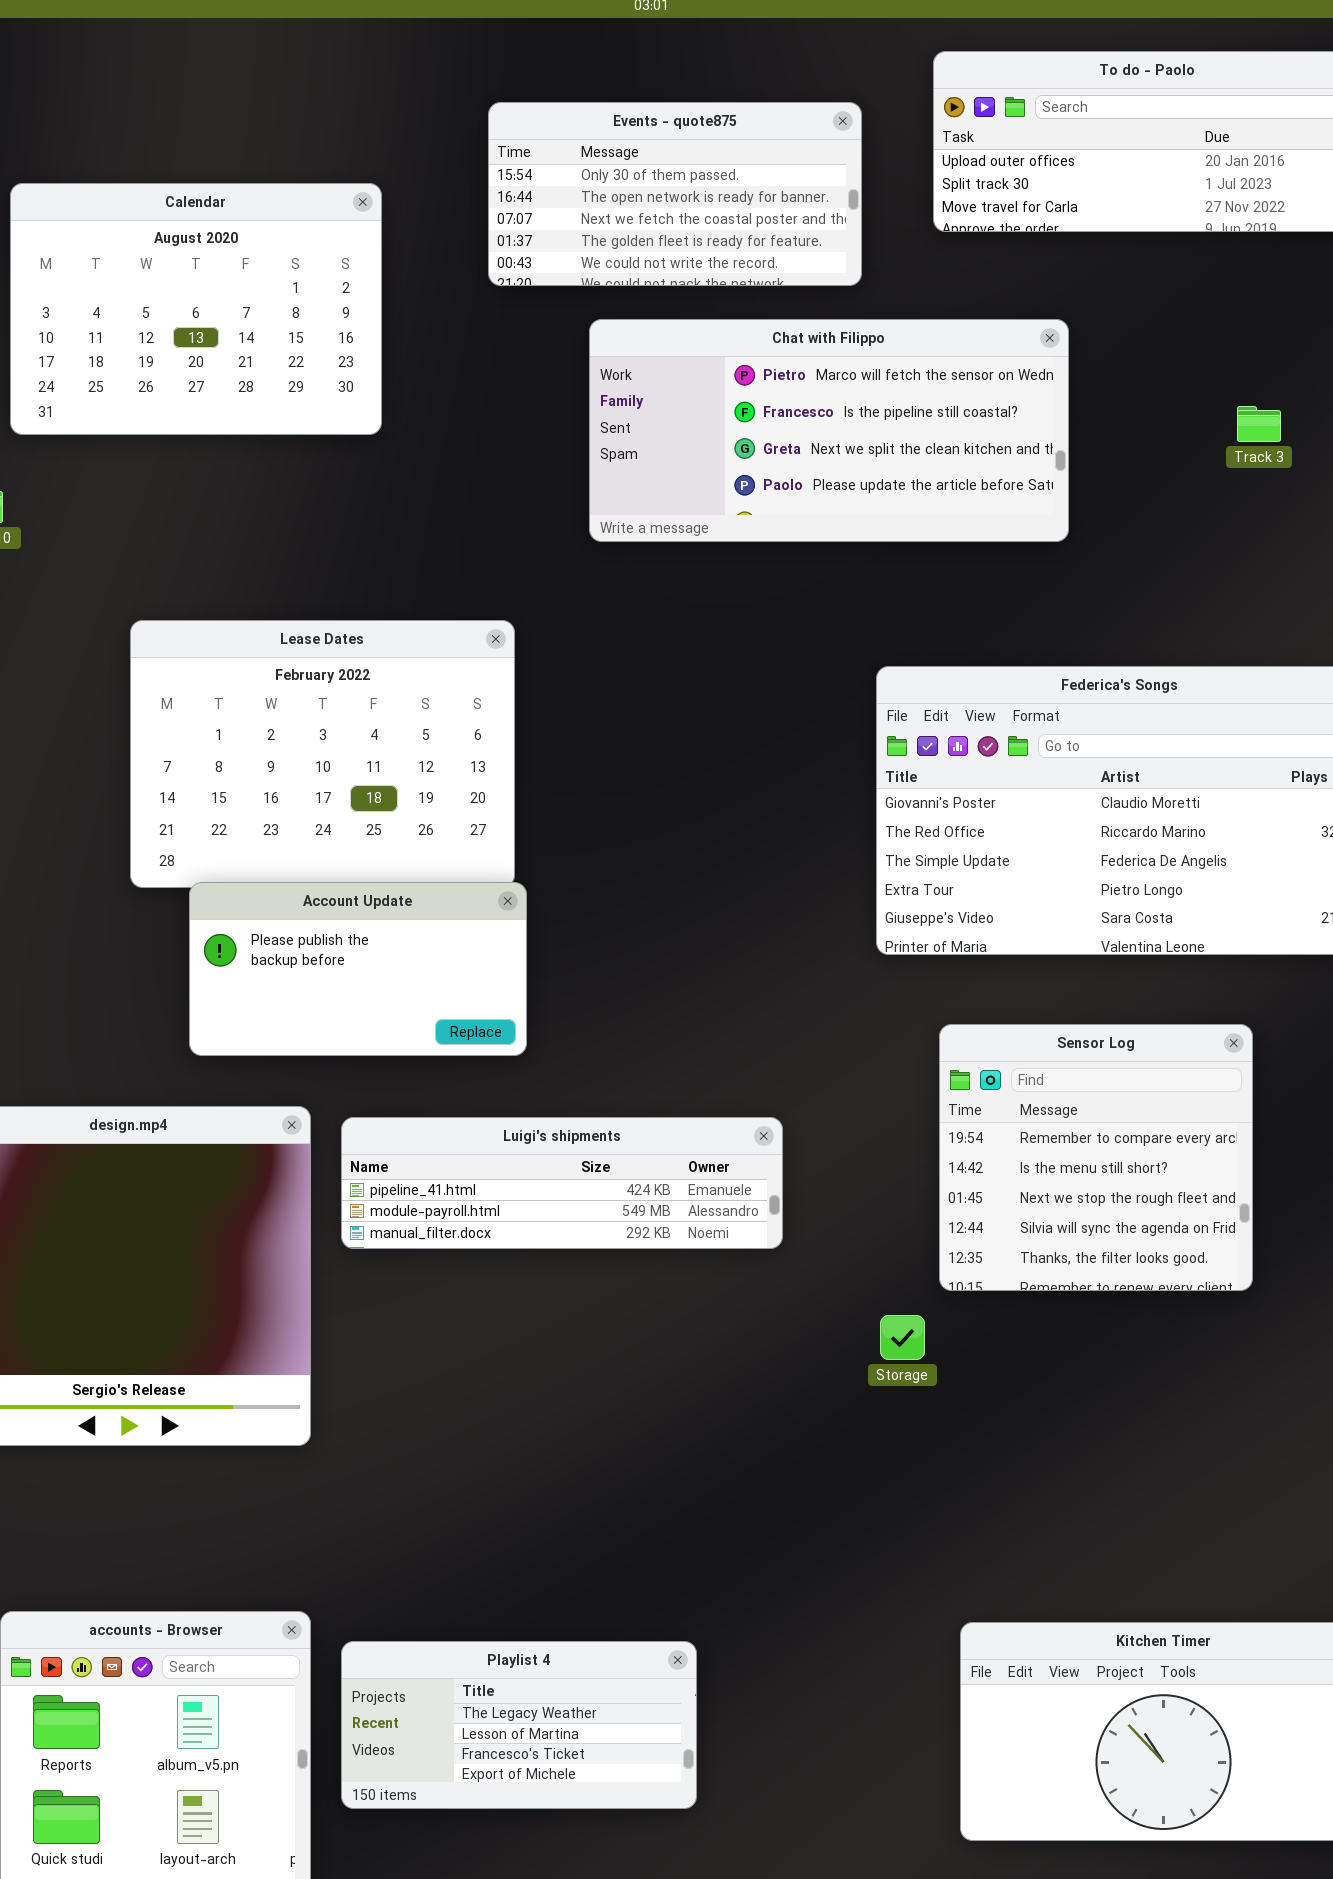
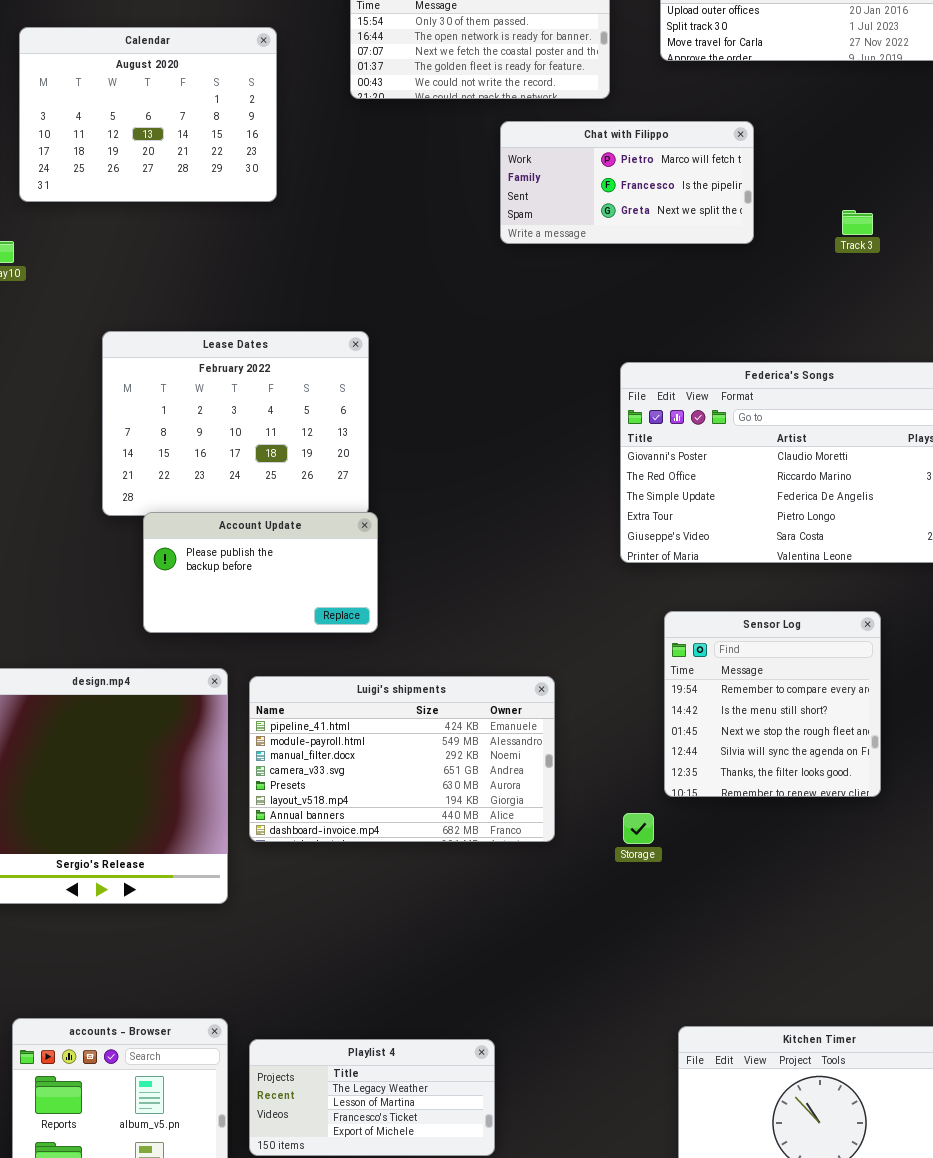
Chat with Filippo: [589,319,1069,542] -> [500,121,754,244], resized
Track 3: [1237,406,1281,442] -> [842,210,873,235], moved
Luigi's shipments: [341,1117,783,1249] -> [249,676,555,842], resized

